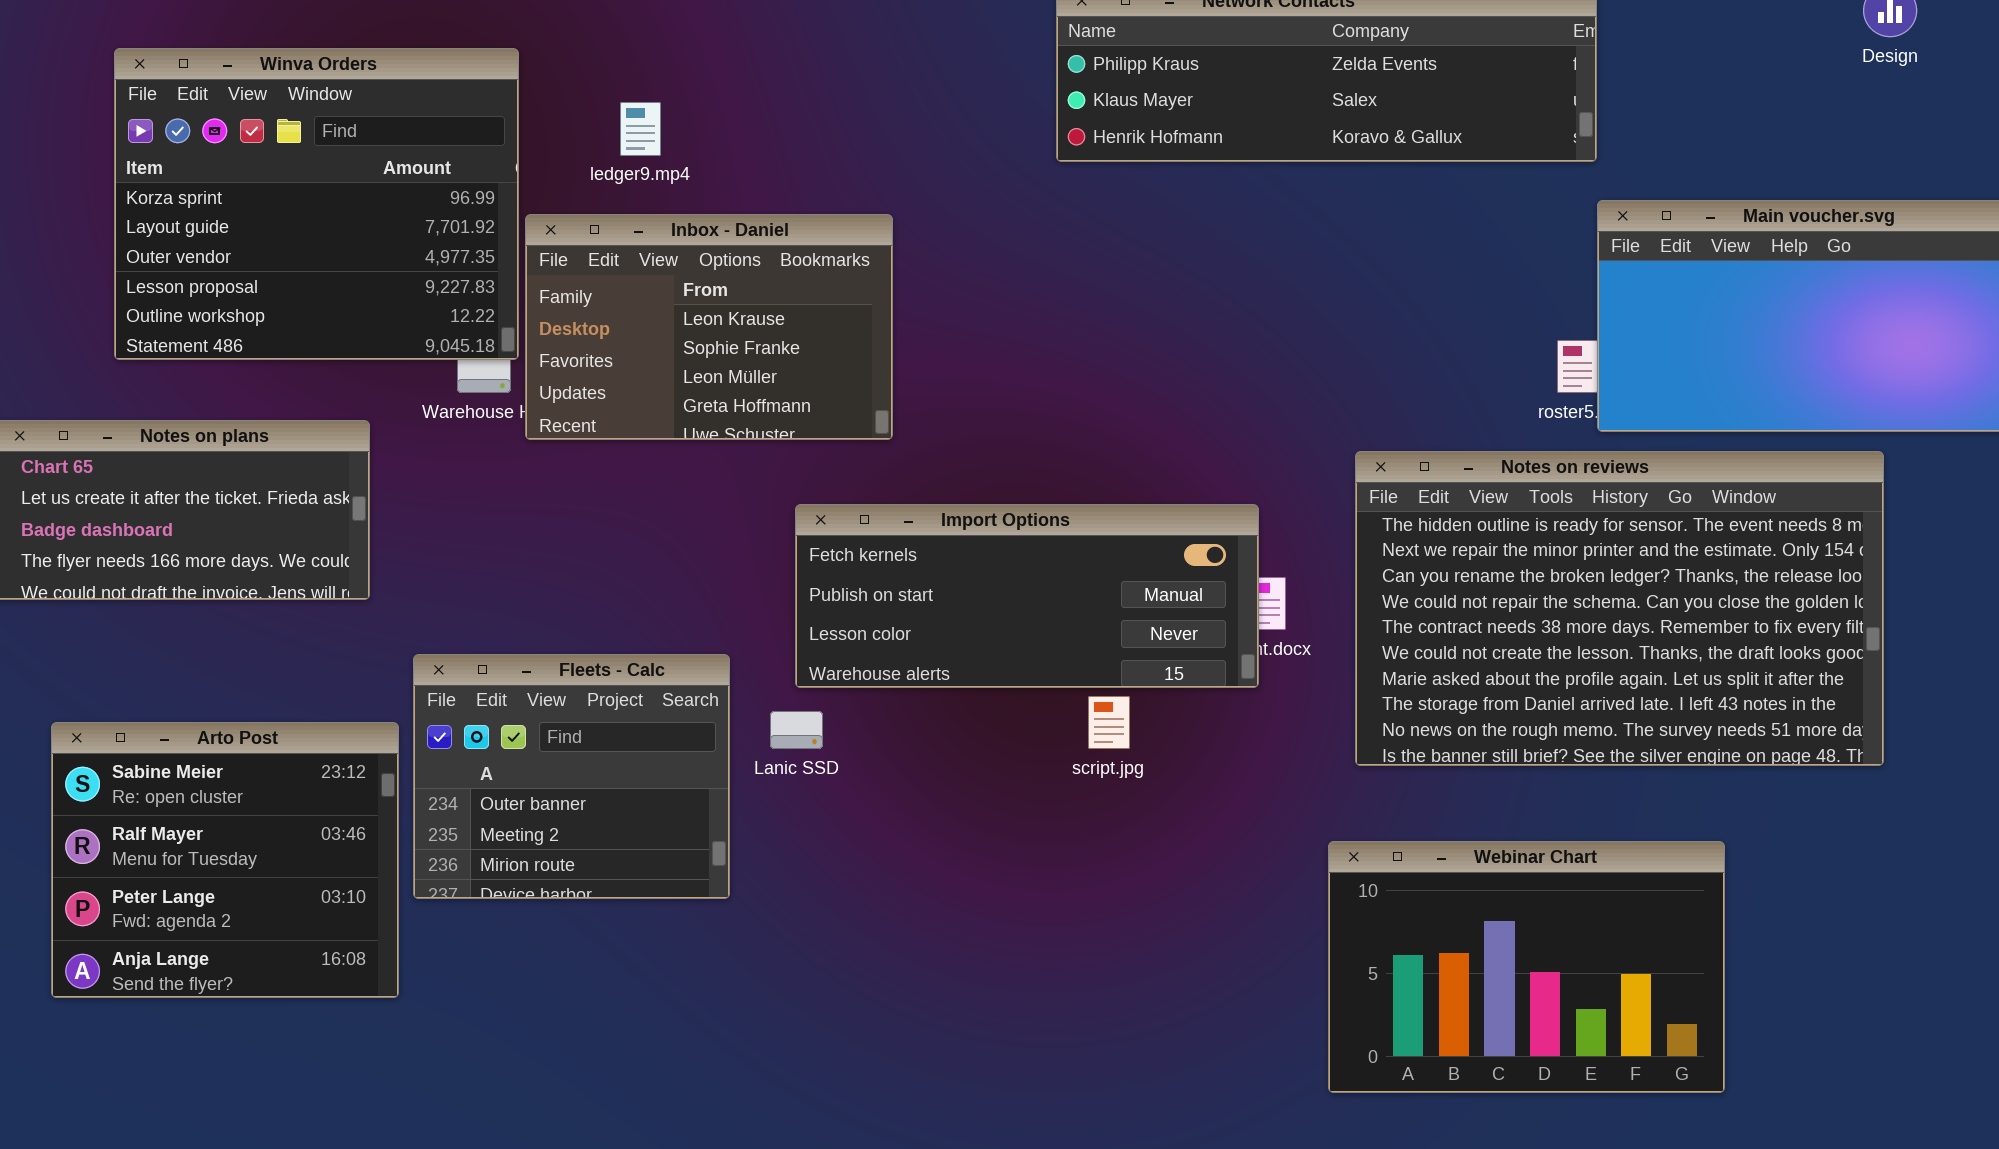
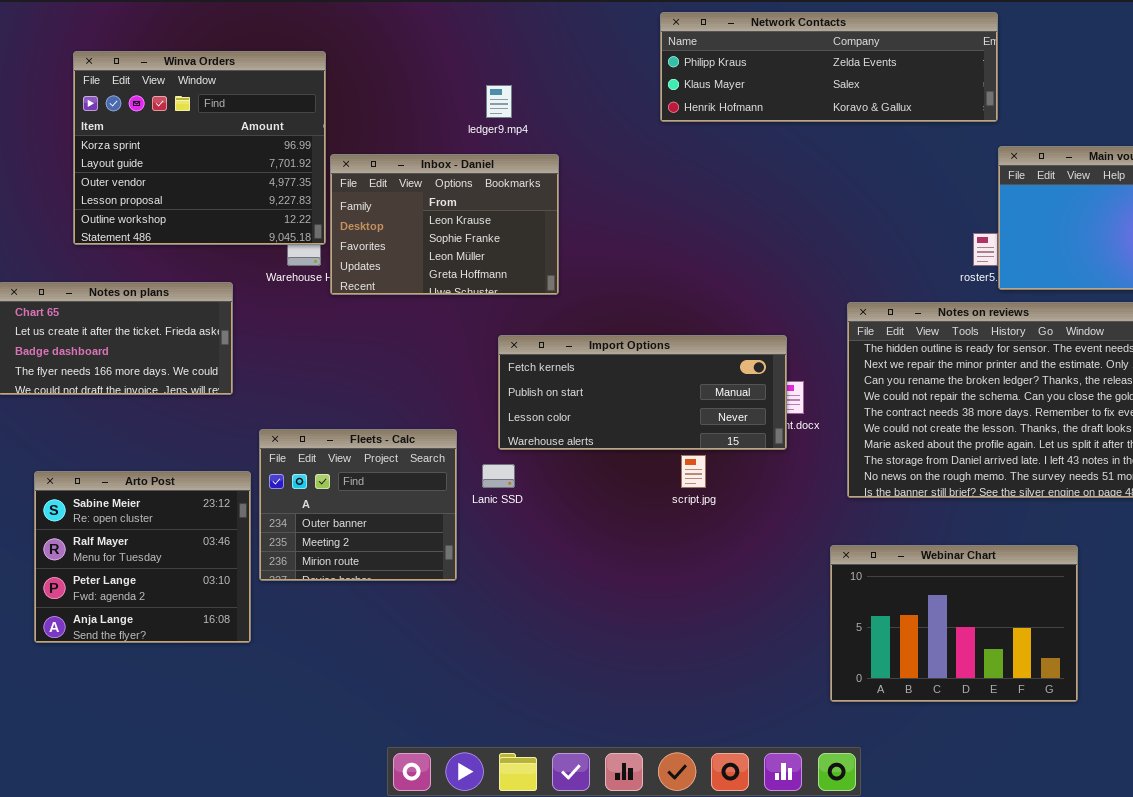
ledger9.mp4: [620,102,661,156] -> [486,85,512,118], moved

